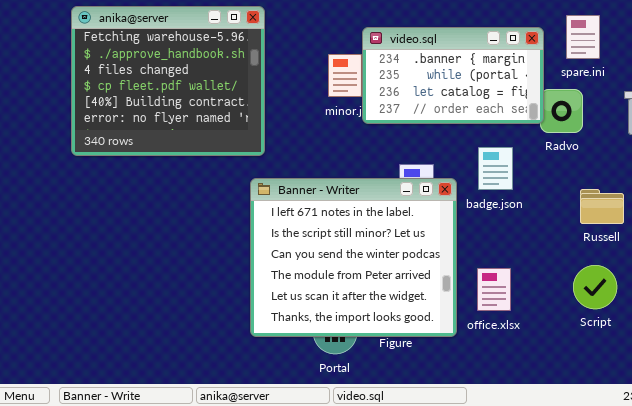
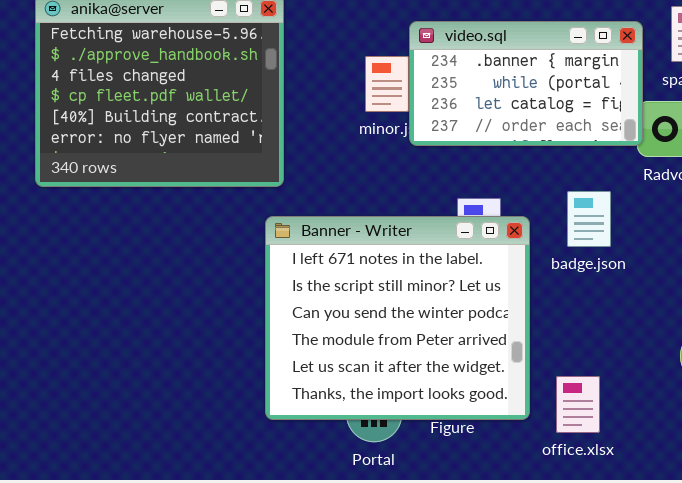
badge.json: [478,147,513,190] -> [567,191,611,247], moved
office.xlsx: [477,268,511,311] -> [556,376,600,433], moved

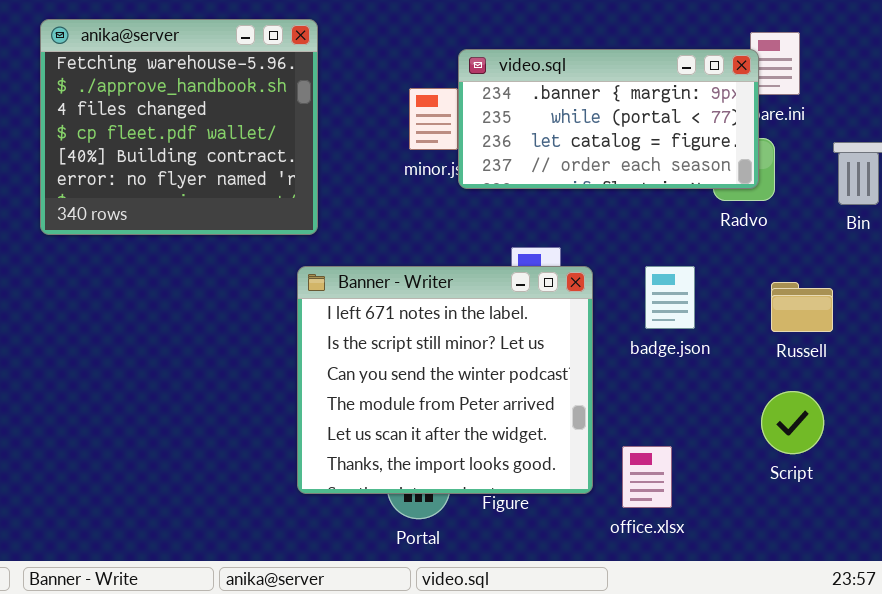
video.sql: [409,21,643,146] -> [458,49,759,189], resized
badge.json: [567,191,611,247] -> [645,266,695,329], moved

